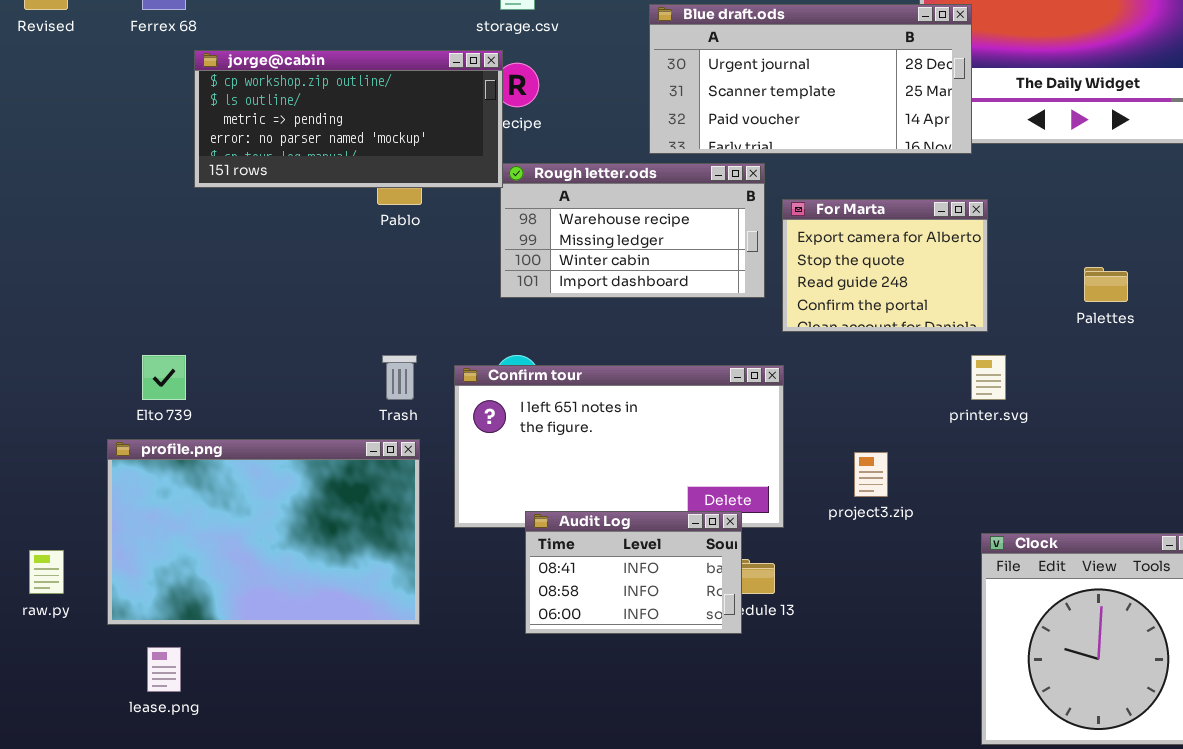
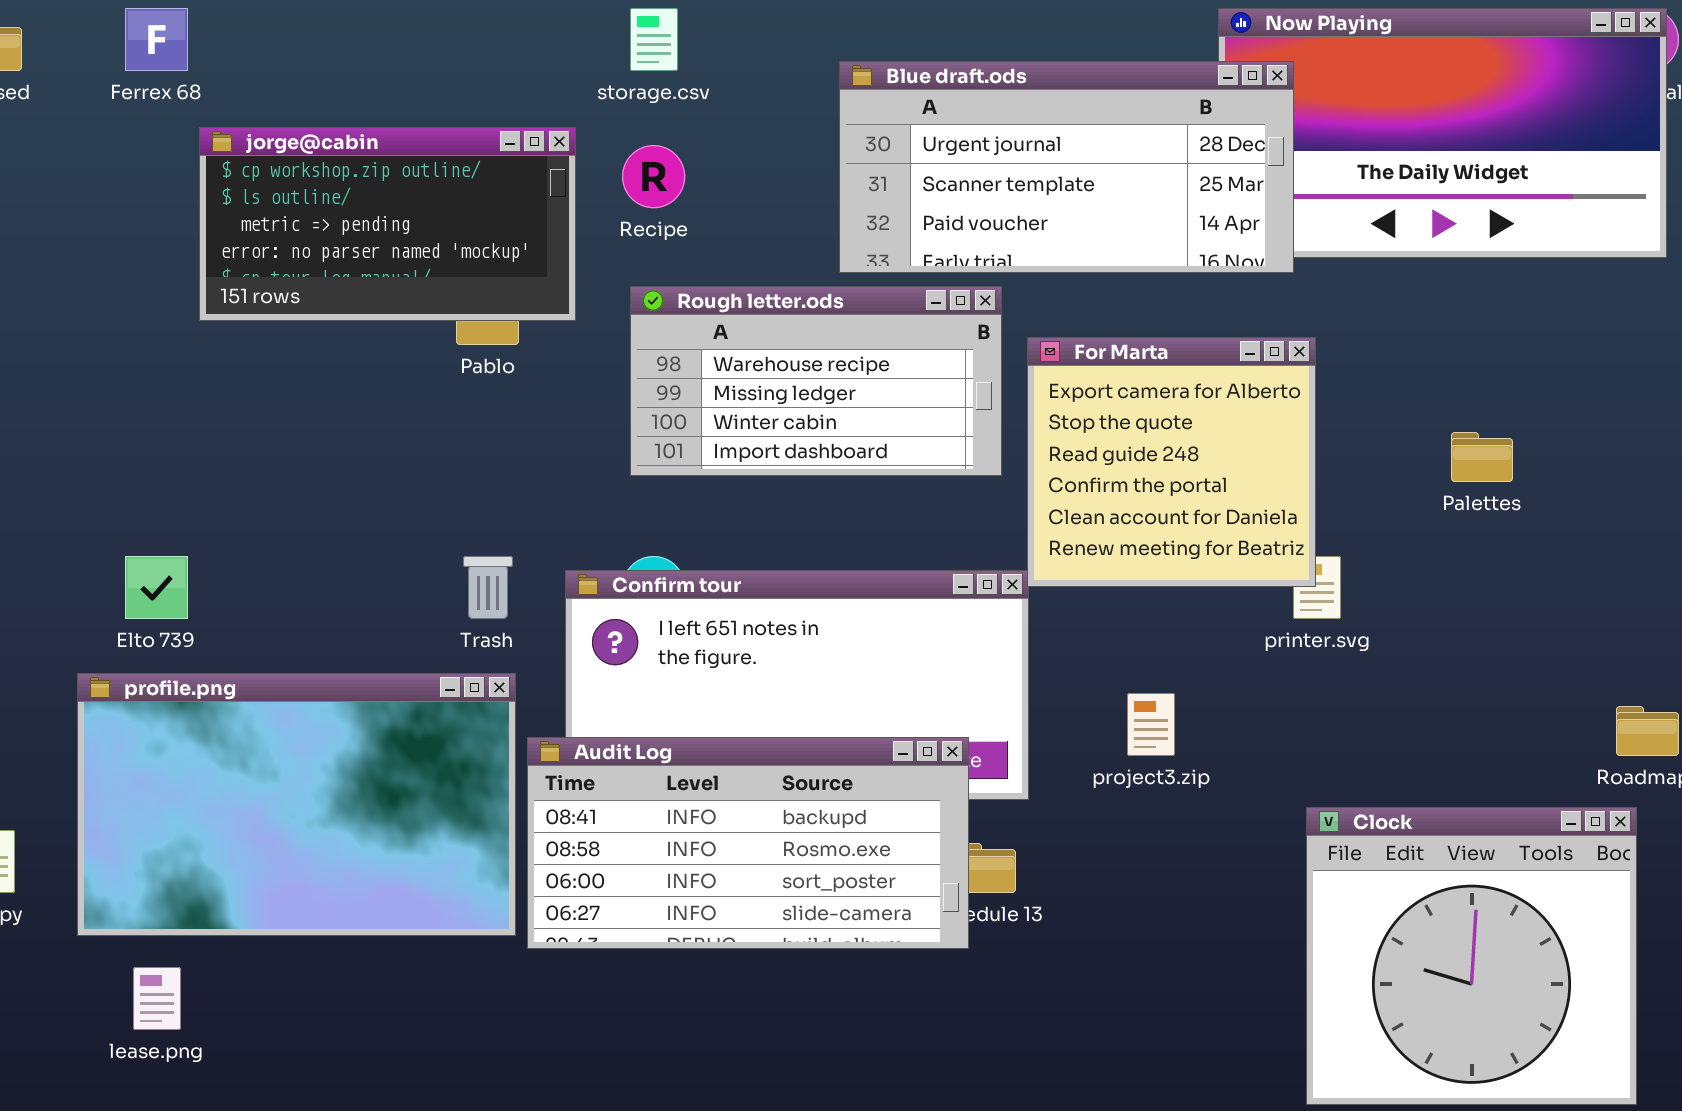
jorge@cabin: [194,50,503,188] -> [199,127,576,321], resized
For Marta: [782,199,988,332] -> [1027,337,1316,587], resized
Audit Log: [525,511,742,634] -> [527,737,969,949], resized

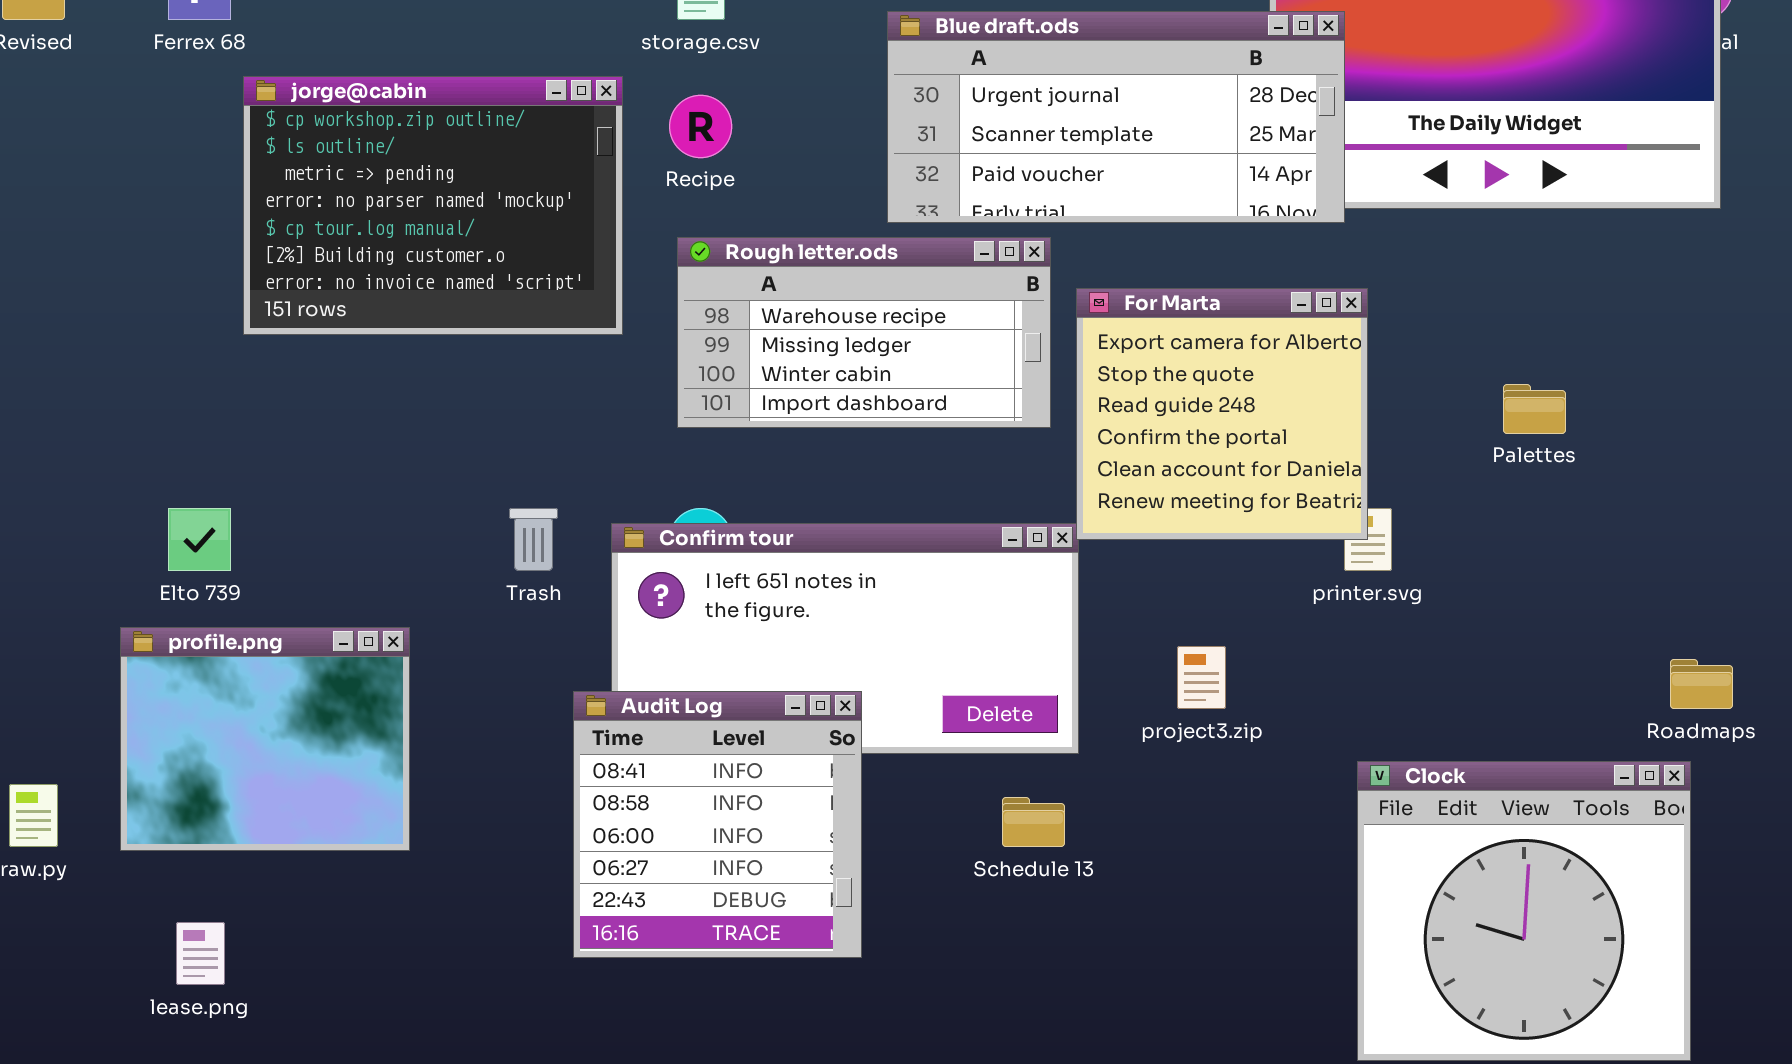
jorge@cabin: [199,127,576,321] -> [243,76,623,335], resized
profile.png: [77,673,516,936] -> [120,627,410,851], resized
Audit Log: [527,737,969,949] -> [573,691,862,958], resized

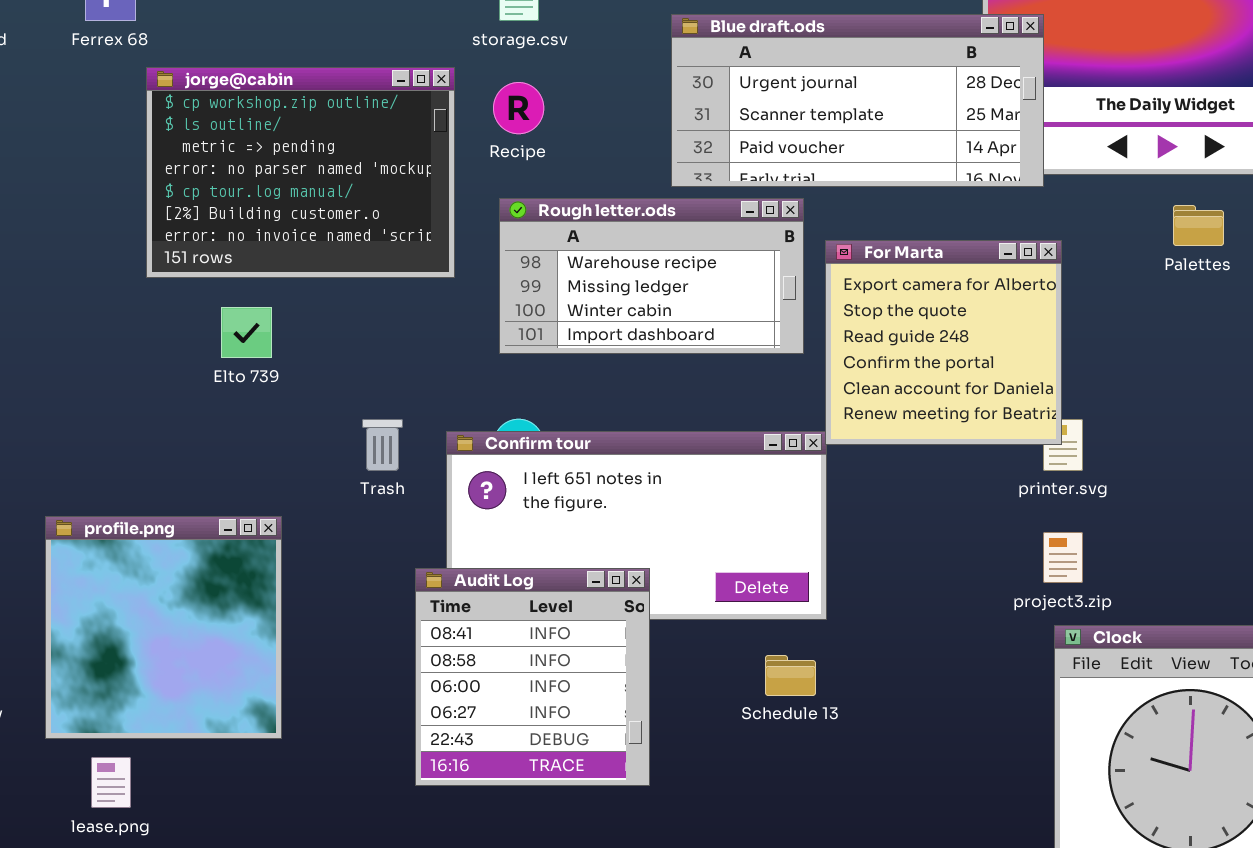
Palettes: [1503,384,1566,434] -> [1173,205,1224,246], moved
Elto 739: [168,508,231,571] -> [221,307,272,358], moved
profile.png: [120,627,410,851] -> [45,516,282,739], resized
project3.zip: [1177,646,1226,709] -> [1043,532,1083,583], moved

